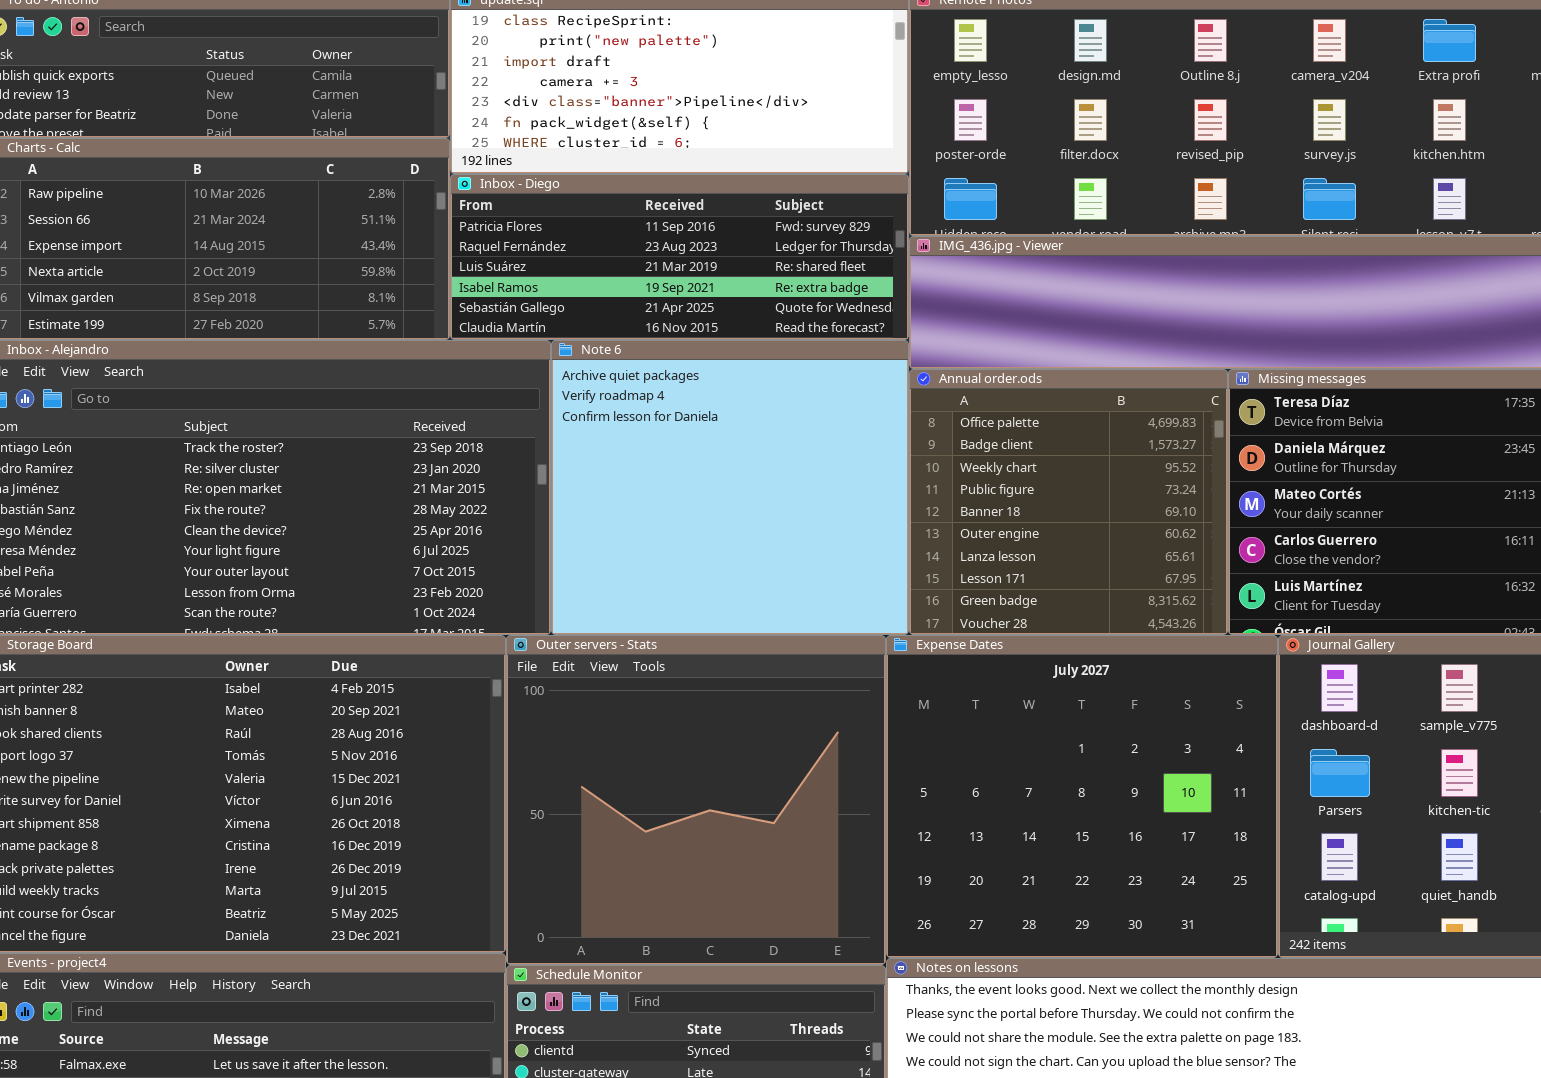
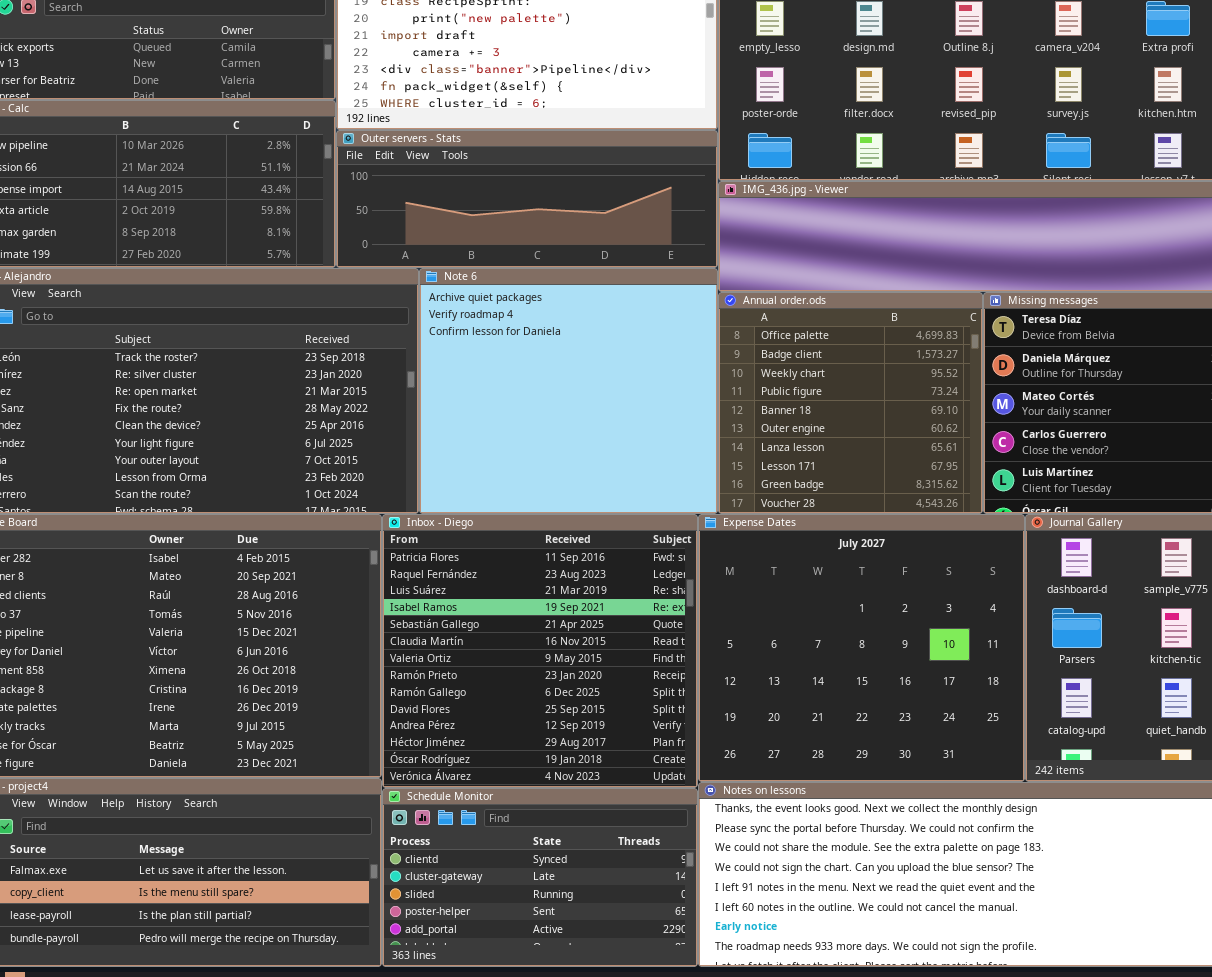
Inbox - Diego: [450,174,909,340] -> [382,514,698,788], moved, resized
Outer servers - Stats: [506,635,886,965] -> [336,130,718,268], moved, resized

